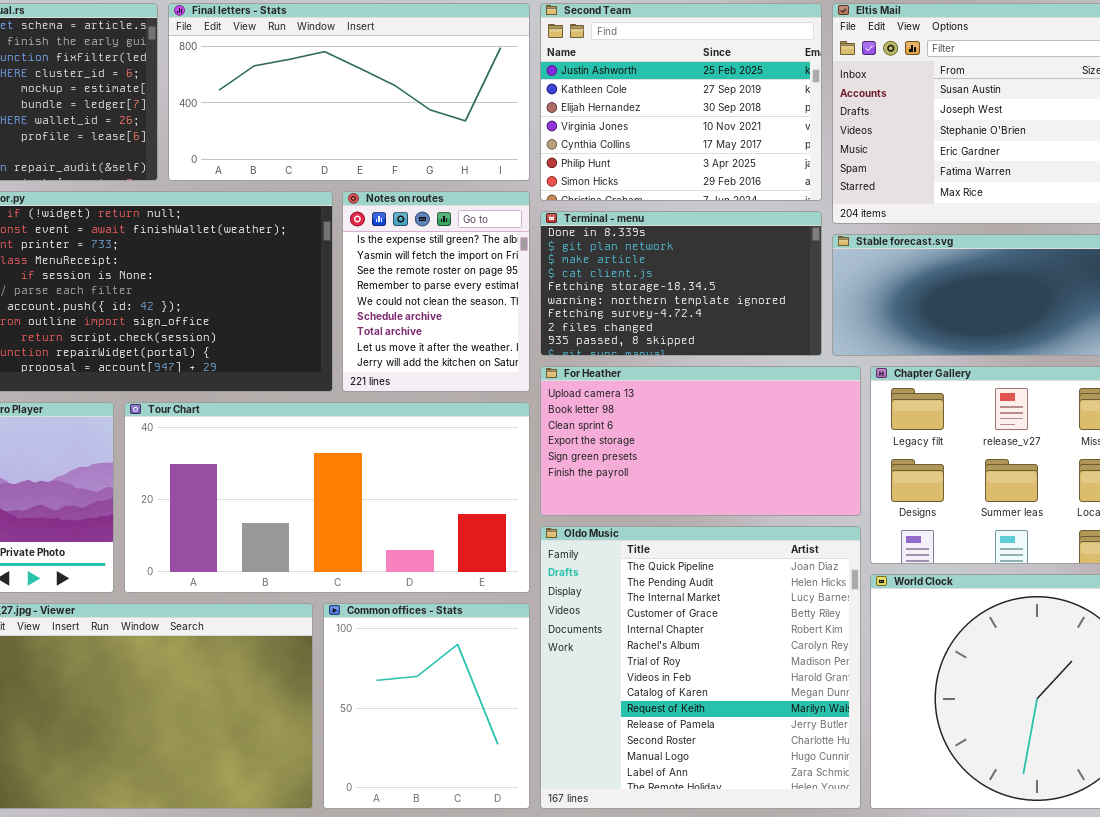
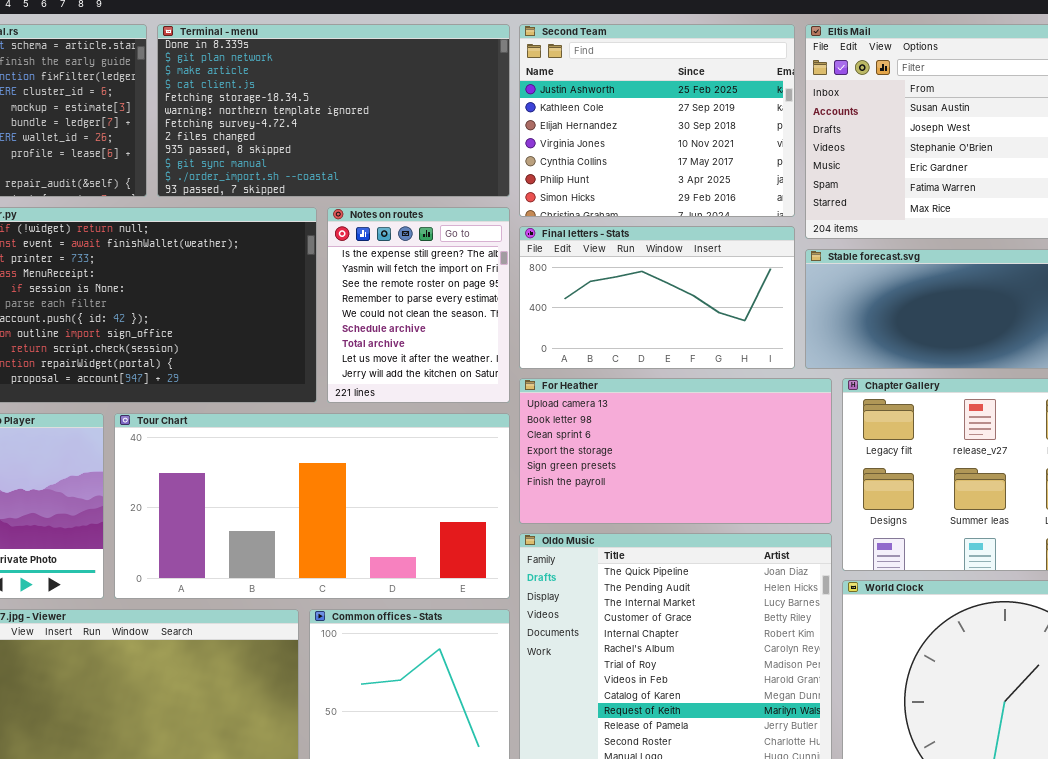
Final letters - Stats: [168,3,530,181] -> [519,226,795,369], moved, resized
Terminal - menu: [540,211,822,356] -> [157,24,510,197], moved, resized

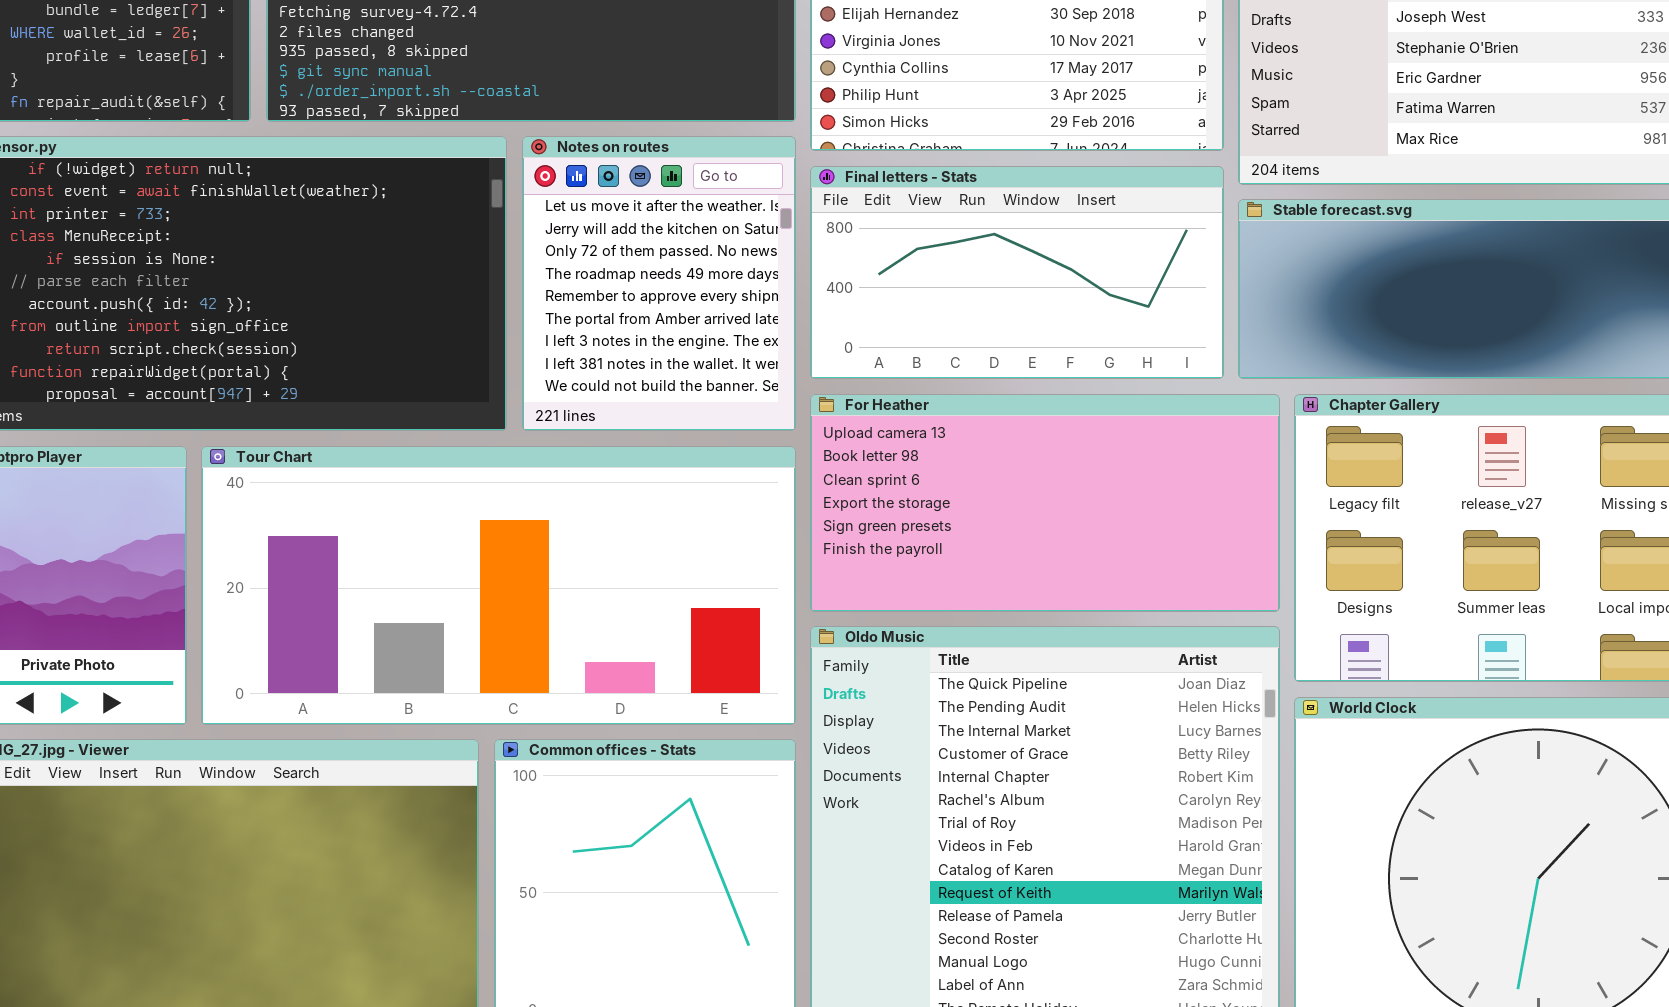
Notes on routes: [327,207,510,403] -> [522,136,796,431], scrolled down 7 rows

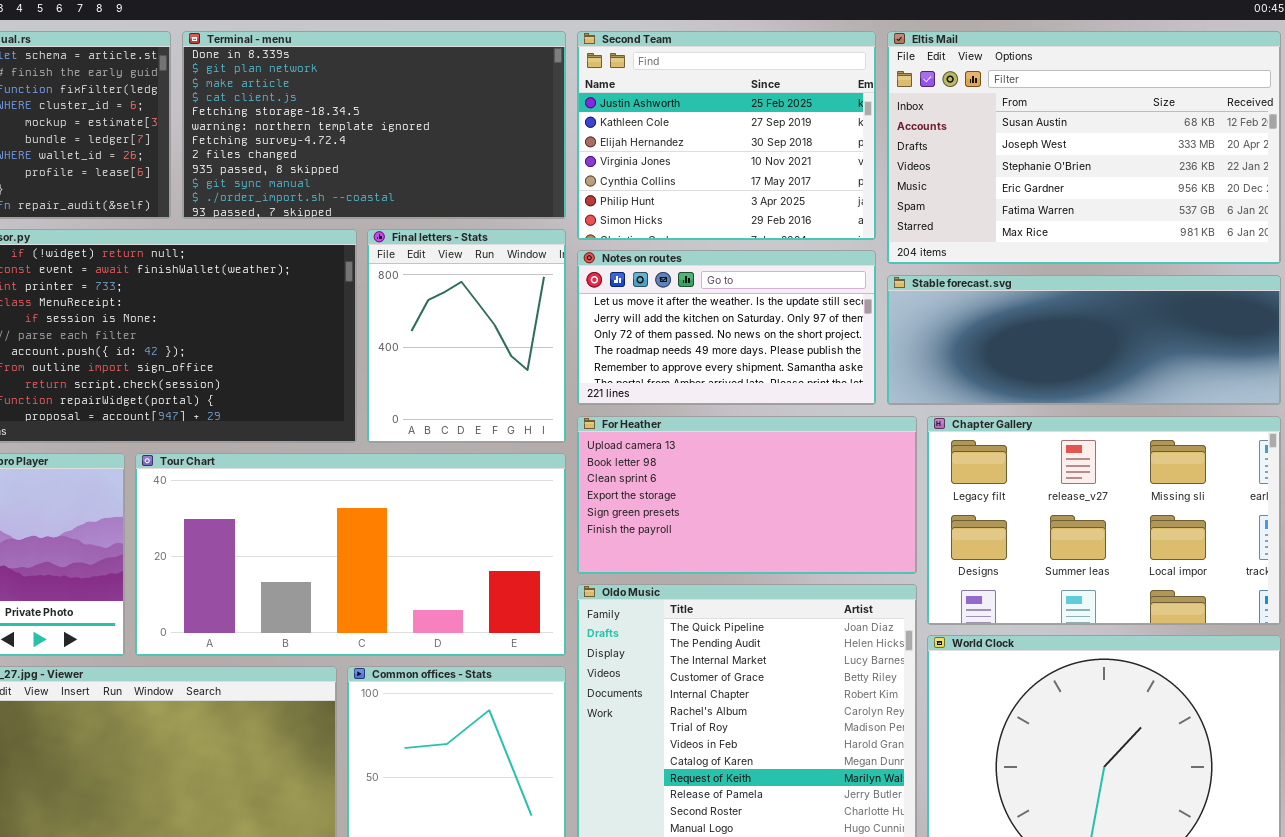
Notes on routes: [522,136,796,431] -> [577,250,876,405], moved, resized
Final letters - Stats: [810,166,1224,379] -> [367,229,566,443], moved, resized

